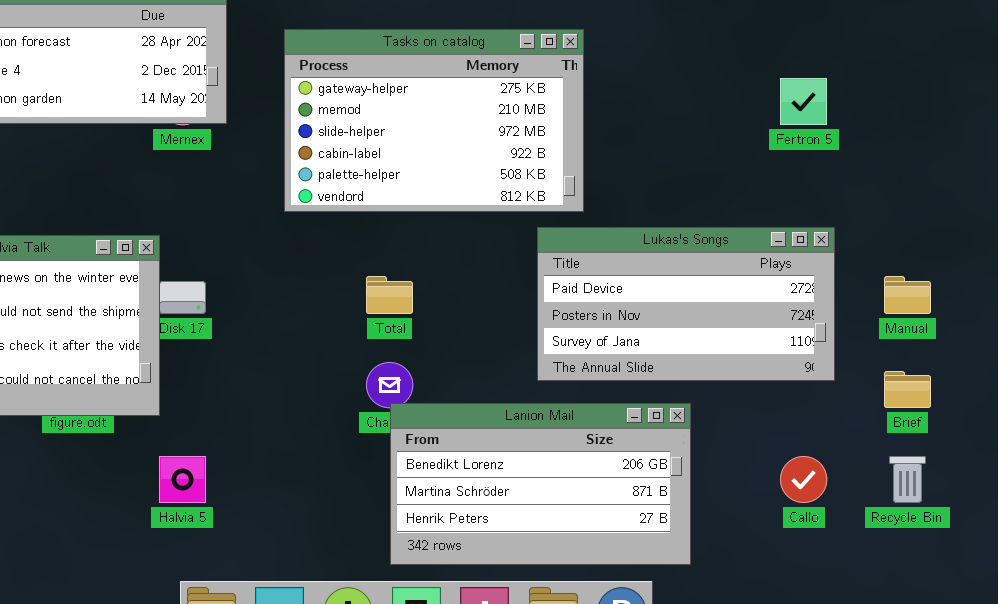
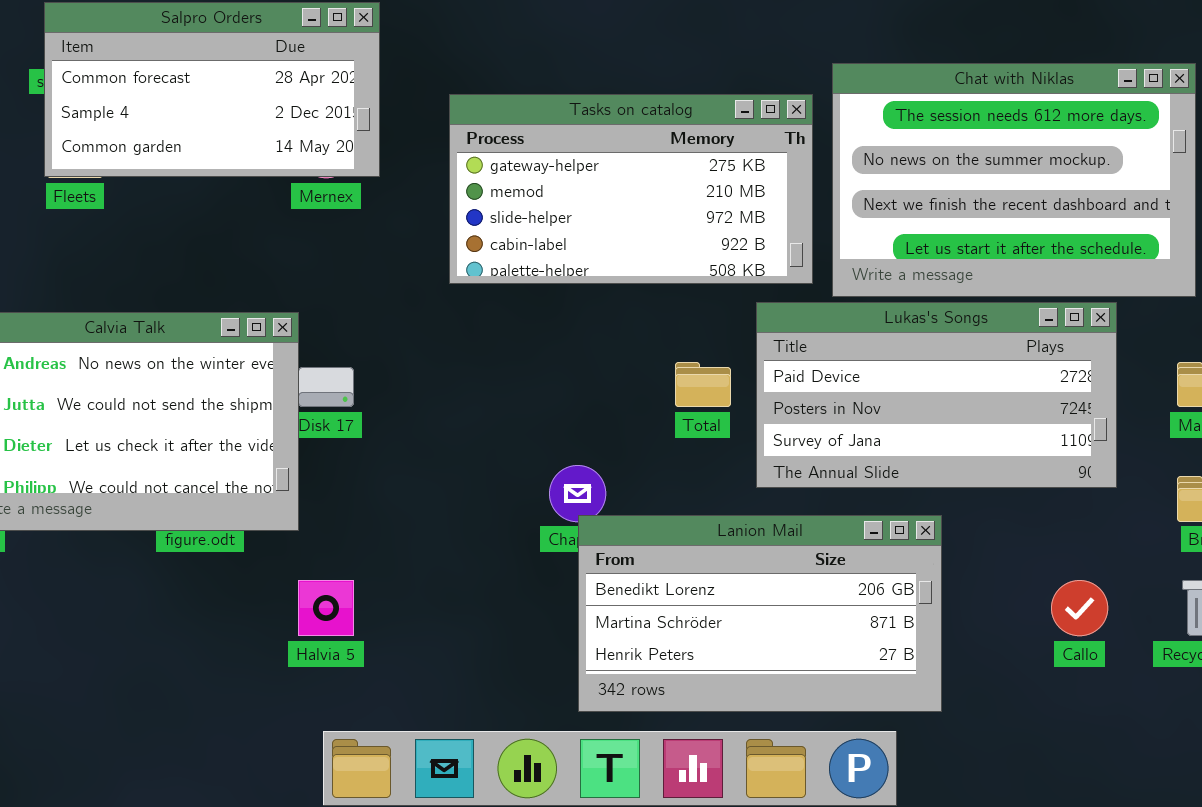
Tasks on catalog: [284,29,584,212] -> [449,94,813,284], resized
Chat with Niklas: none -> [832,63,1196,297], opened
Total: [366,276,413,314] -> [675,362,731,407], moved

